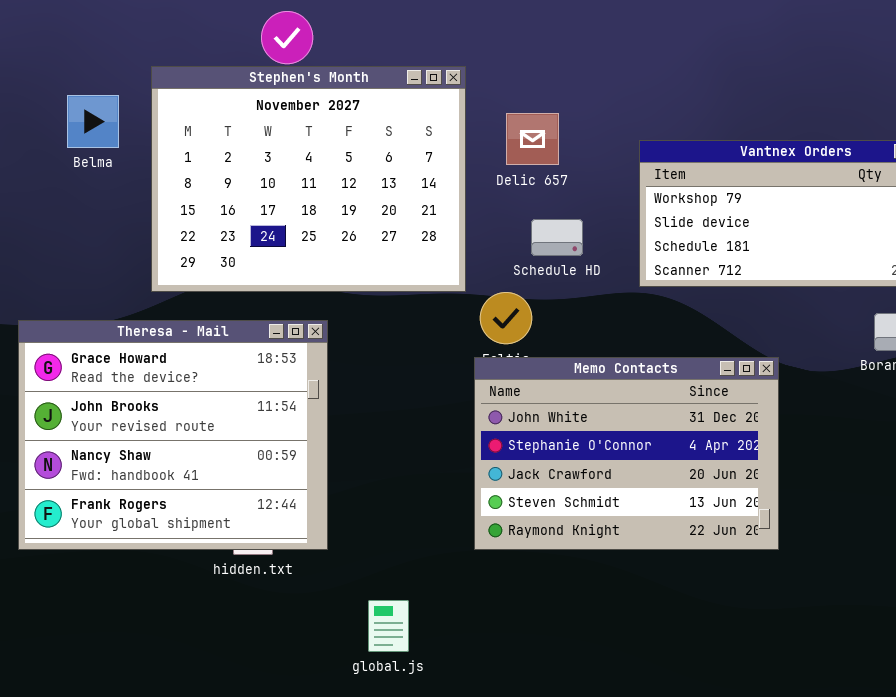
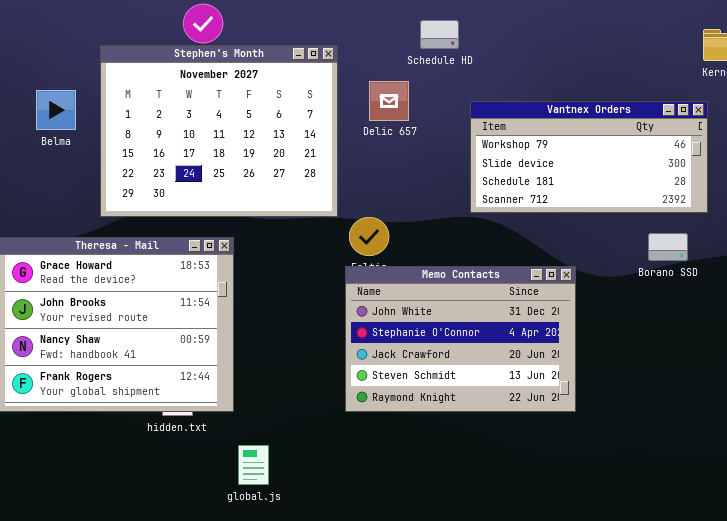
Belma: [67,95,119,148] -> [36,90,76,130], moved
Schedule HD: [531,219,583,256] -> [420,20,459,49], moved
global.js: [368,600,409,652] -> [238,445,269,485], moved

